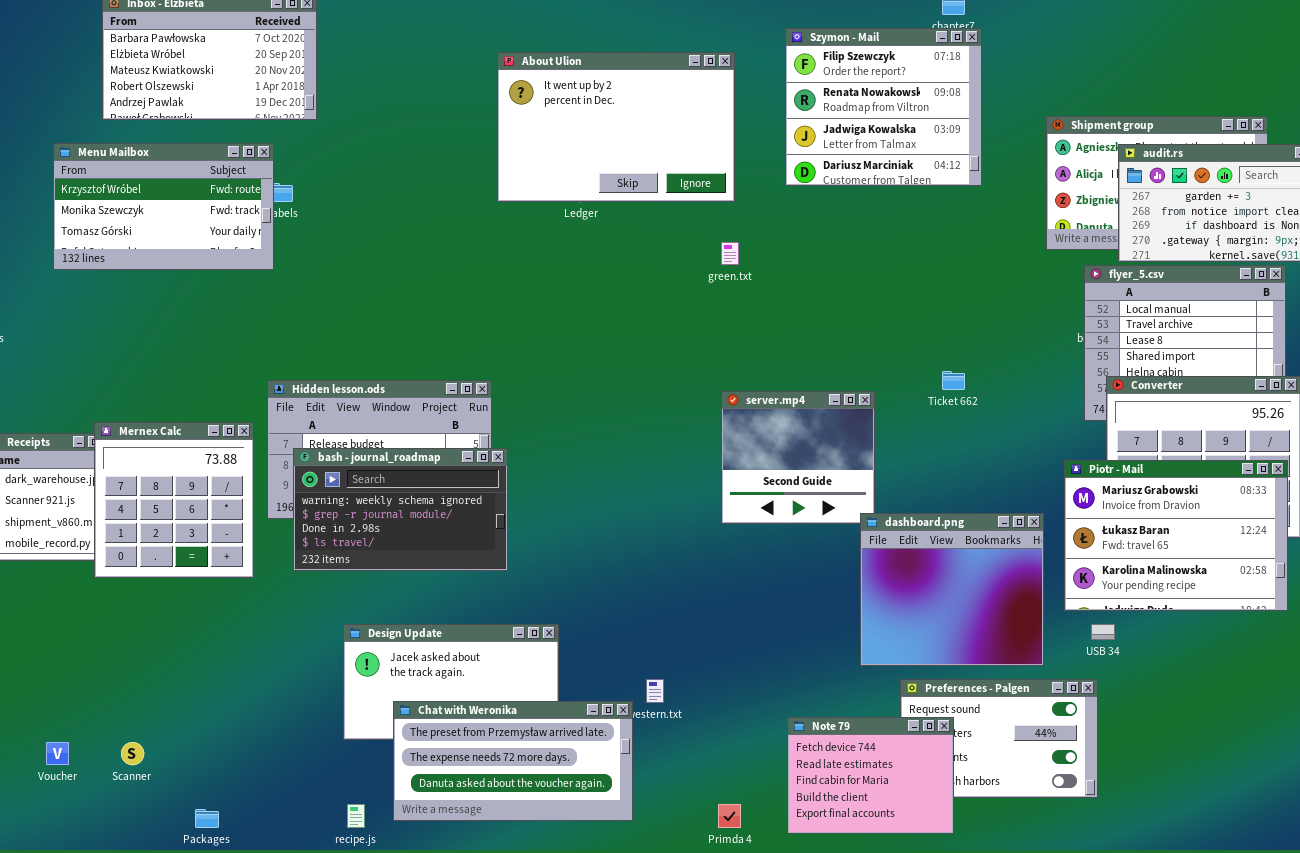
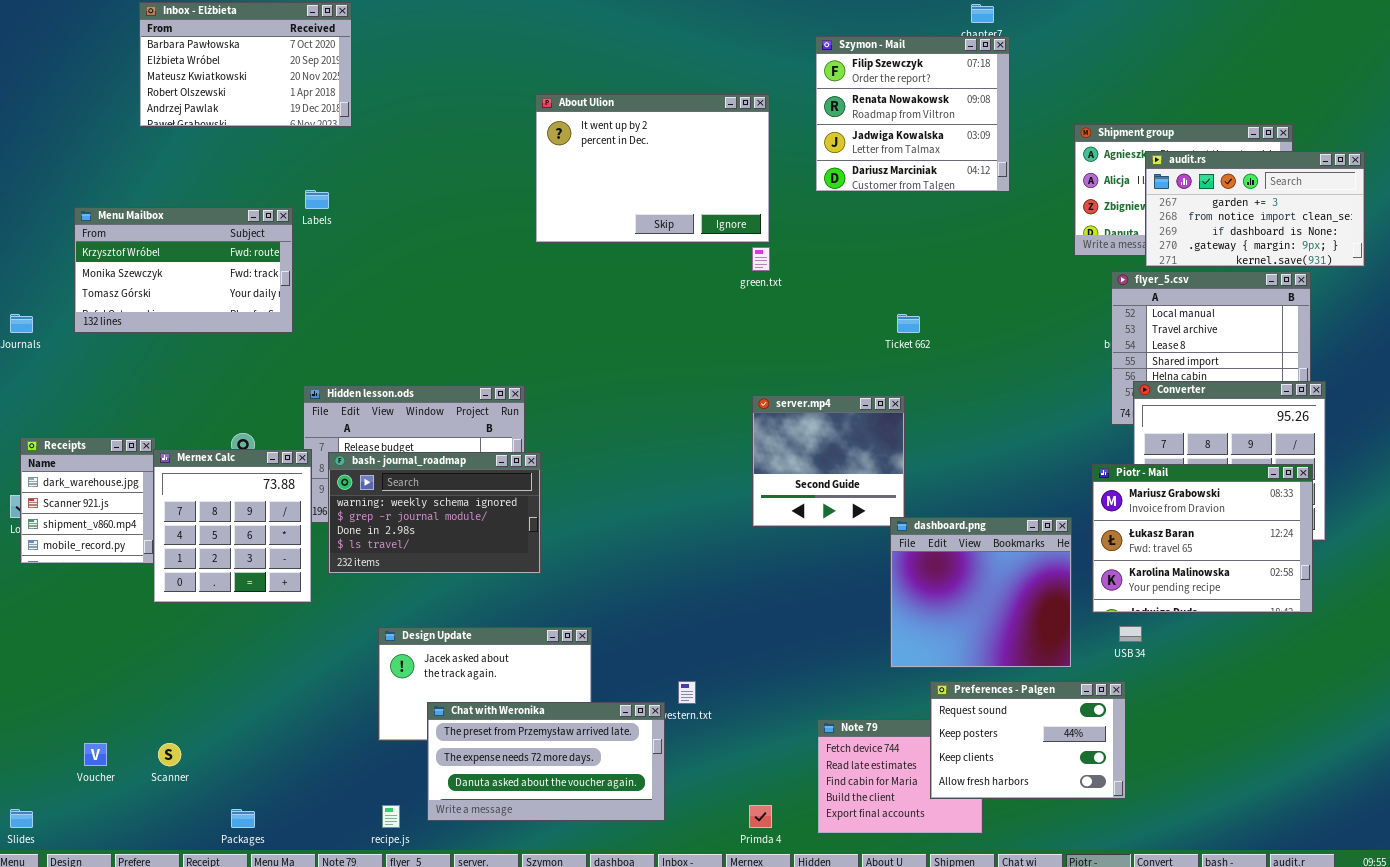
About Ulion: [497,52,735,202] -> [535,94,770,243], moved
Menu Mailbox: [53,143,274,270] -> [74,207,293,333], moved
Ticket 662: [942,371,965,390] -> [897,314,920,333], moved
Mernex Calc: [94,422,254,578] -> [153,449,312,603], moved
Preferences - Palgen: [900,679,1098,798] -> [930,681,1126,799], raised

